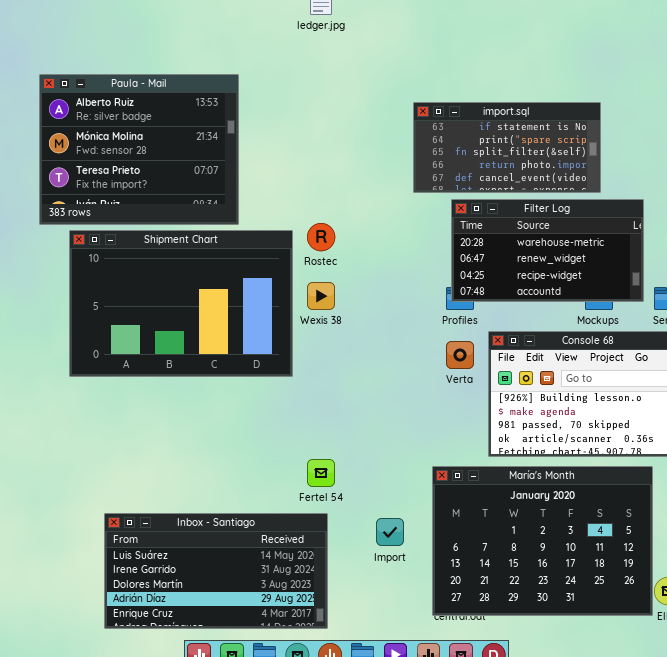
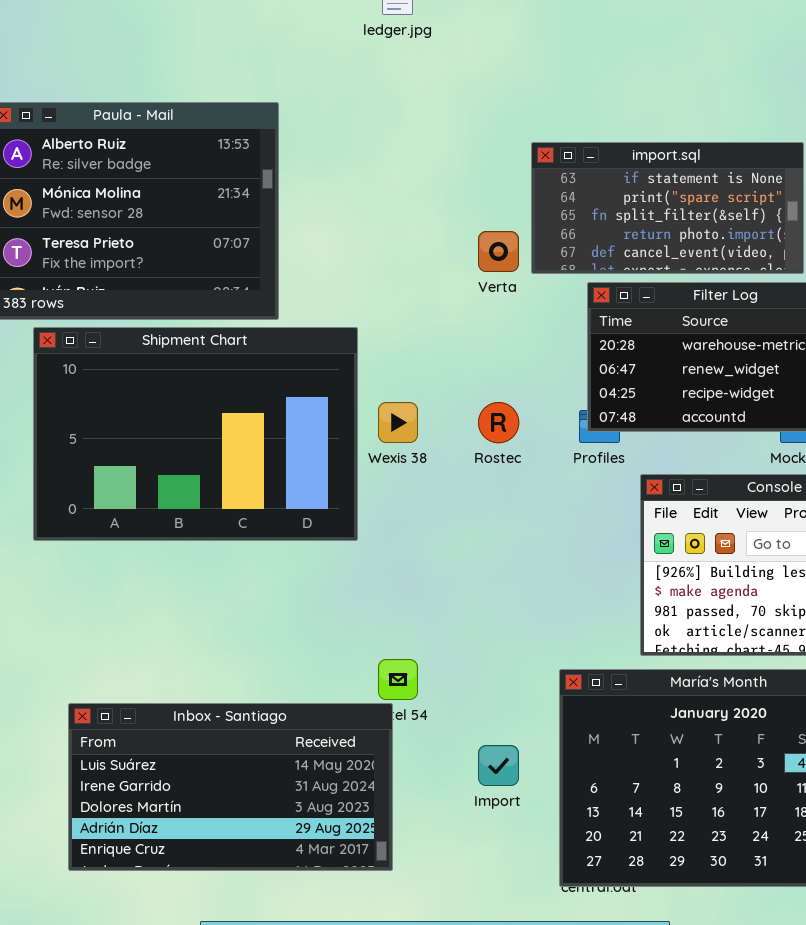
Rostec: [307,223,335,251] -> [478,402,519,443], moved
Verta: [446,341,474,369] -> [478,231,519,272], moved
Inbox - Santiago: [104,513,328,629] -> [68,703,393,871], moved

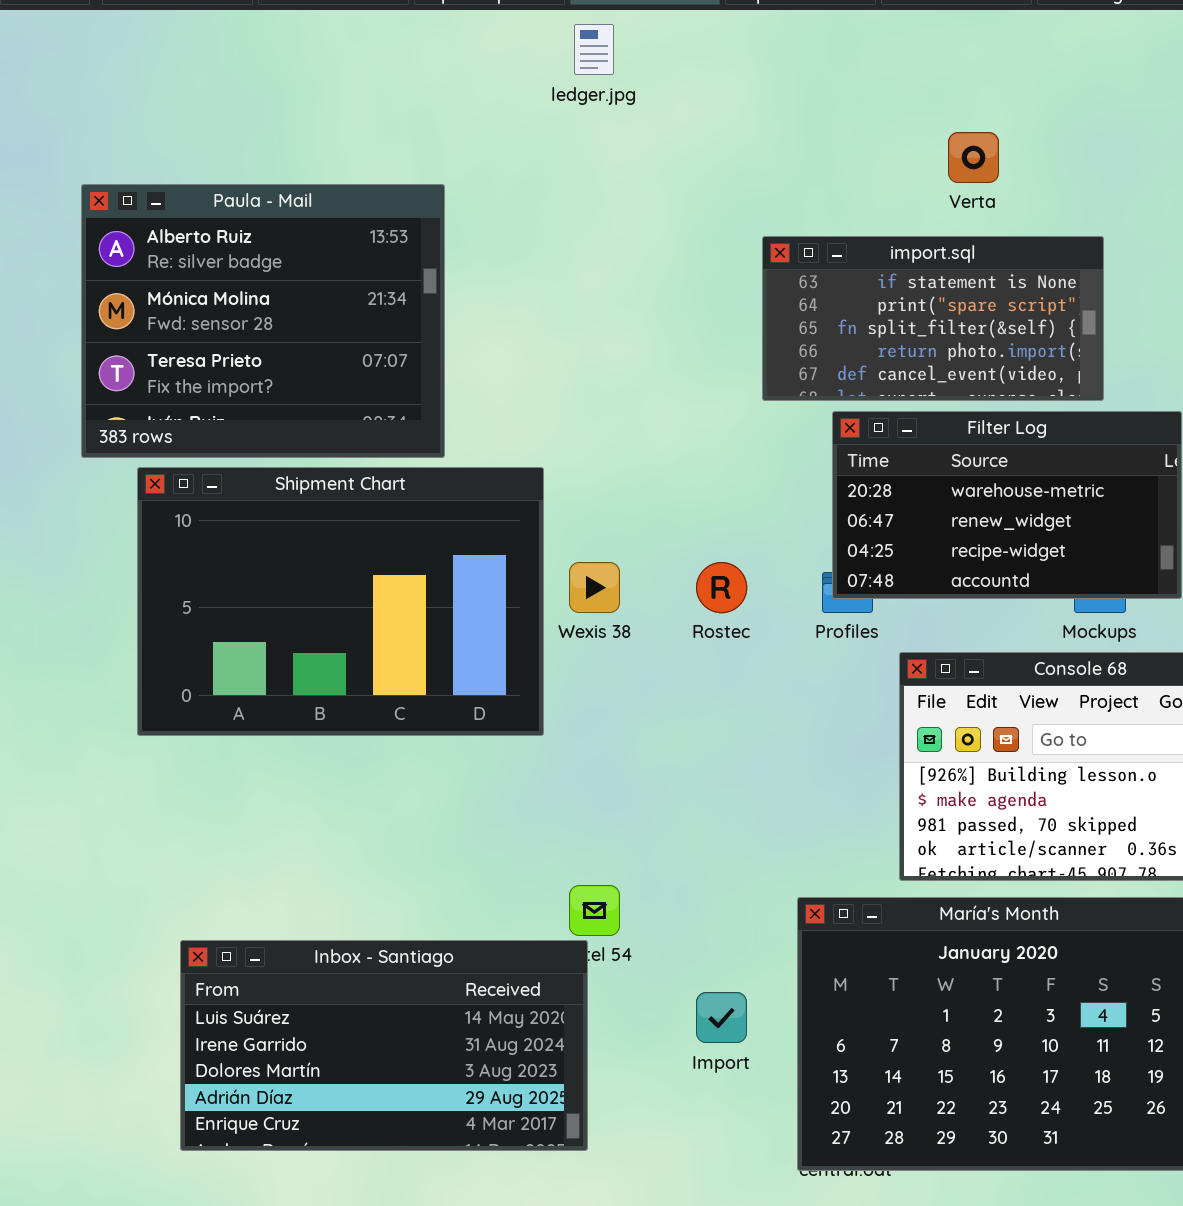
Verta: [478,231,519,272] -> [948,132,999,183], moved

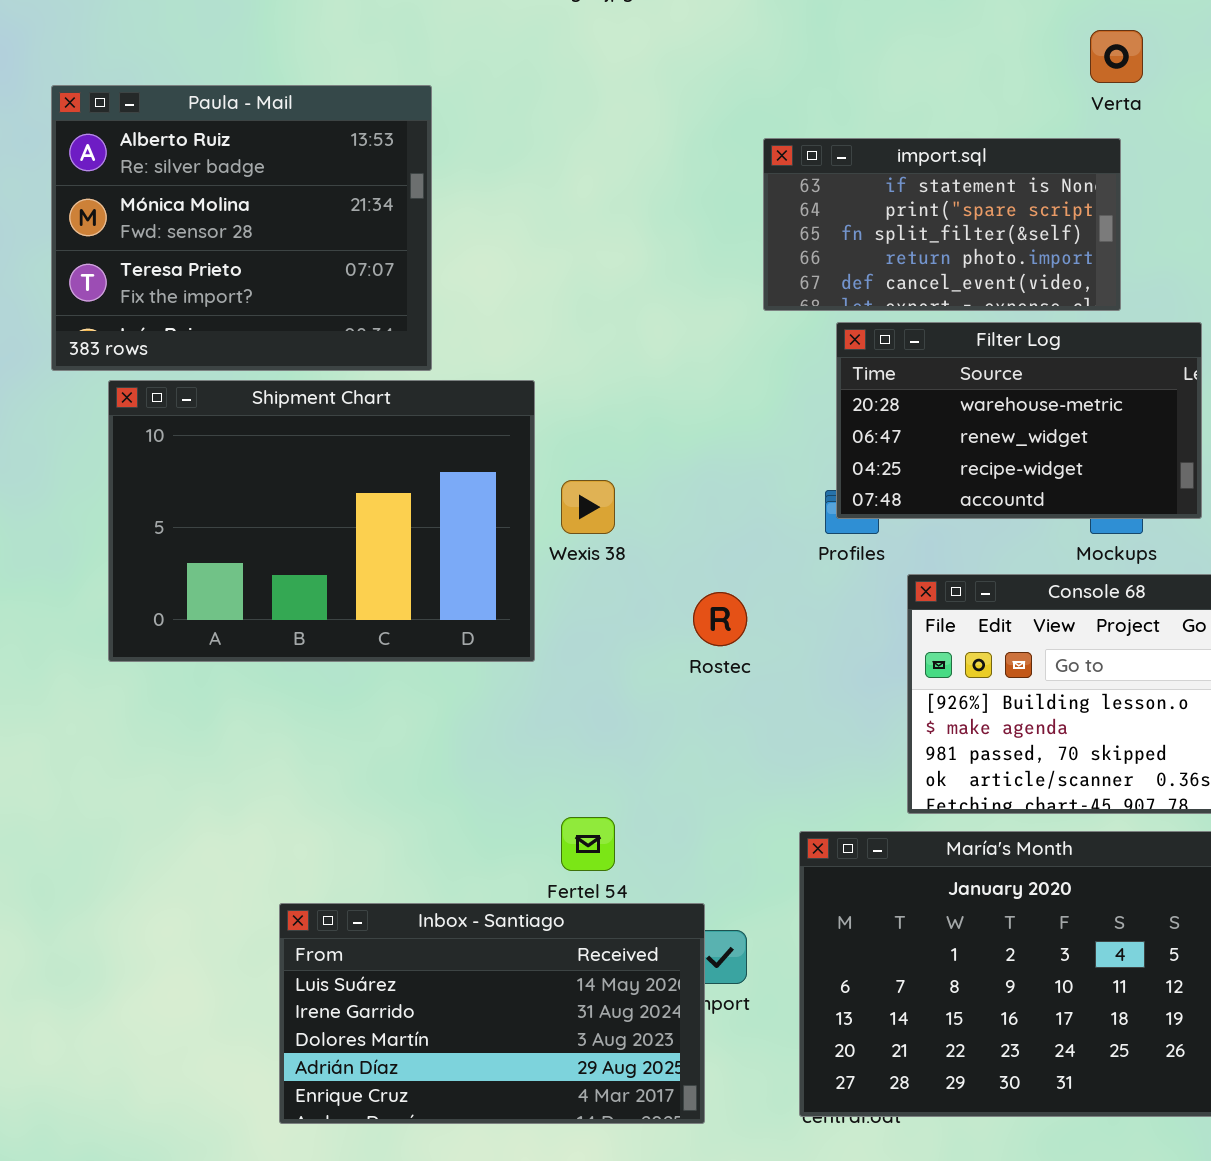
Verta: [948,132,999,183] -> [1090,30,1143,83], moved
Rostec: [696,562,747,613] -> [693,592,747,646], moved
Inbox - Santiago: [180,940,588,1151] -> [279,903,705,1124], moved

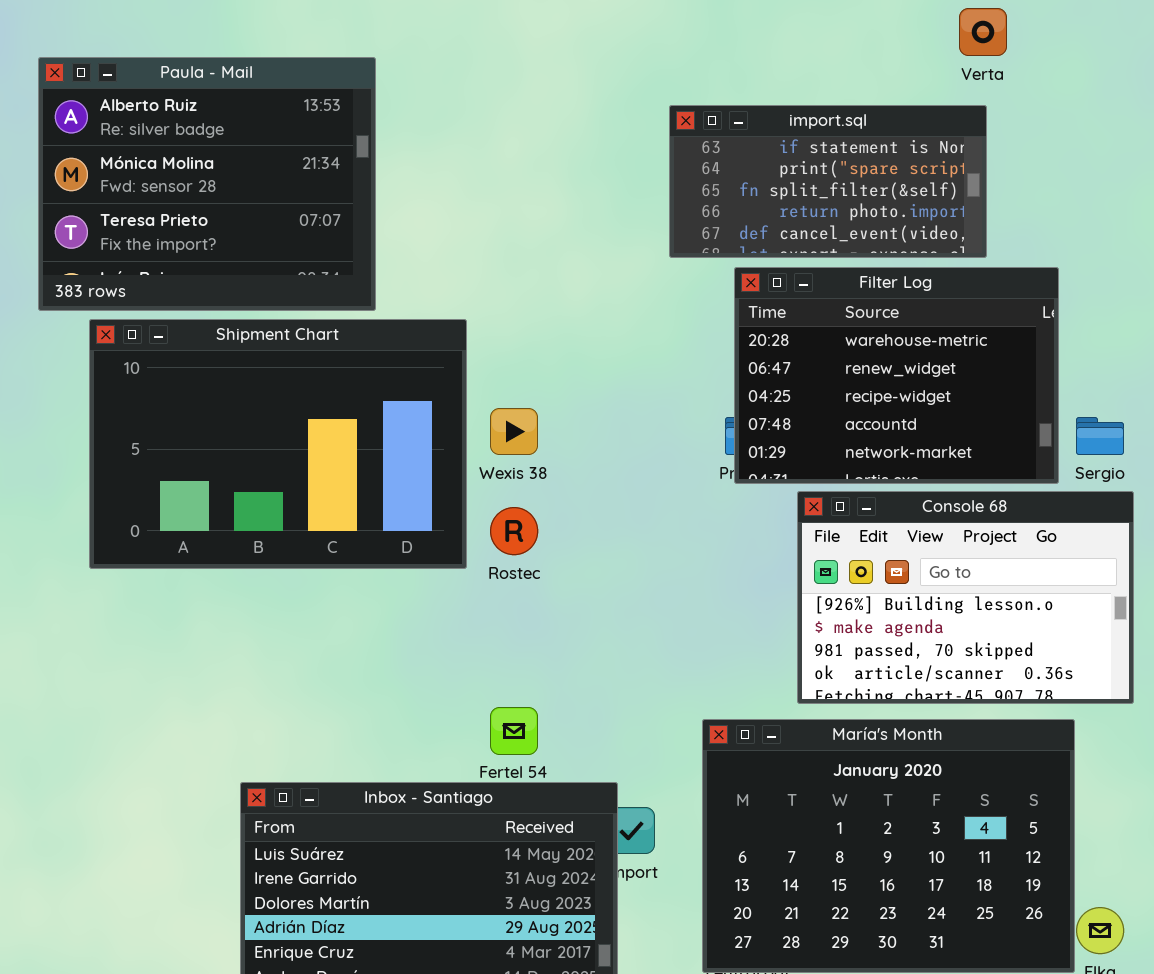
Filter Log: [836,322,1202,519] -> [734,267,1059,484], resized
Rostec: [693,592,747,646] -> [490,507,538,555], moved

